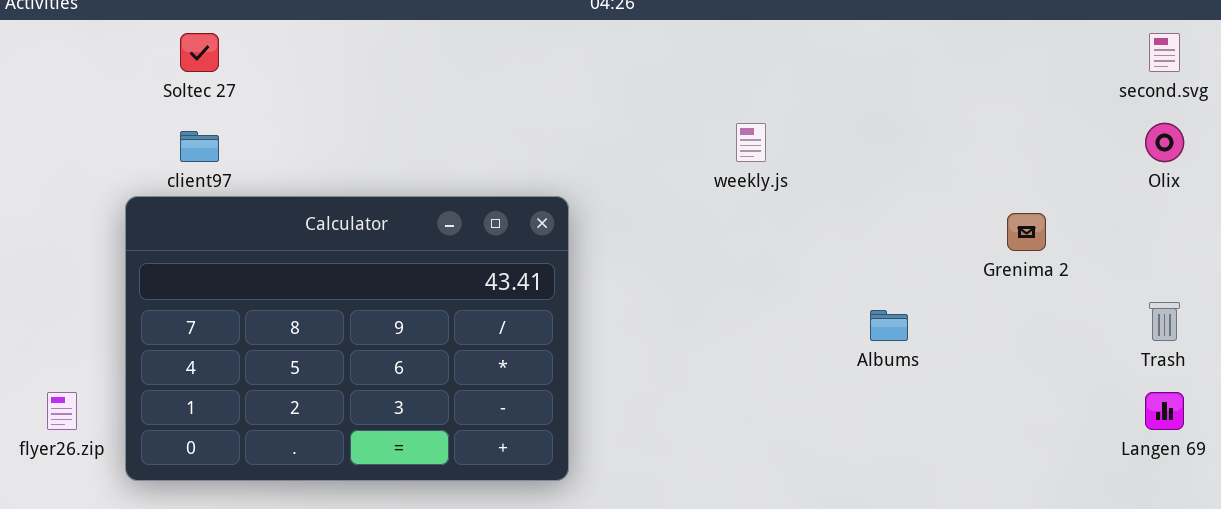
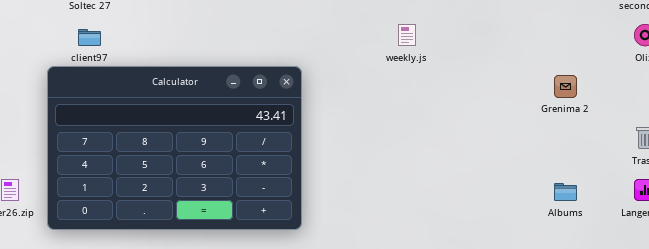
Albums: [870,310,908,341] -> [554,183,577,201], moved

